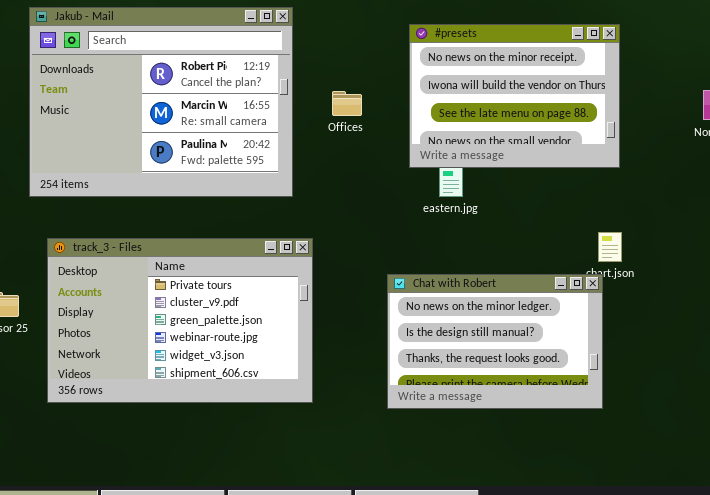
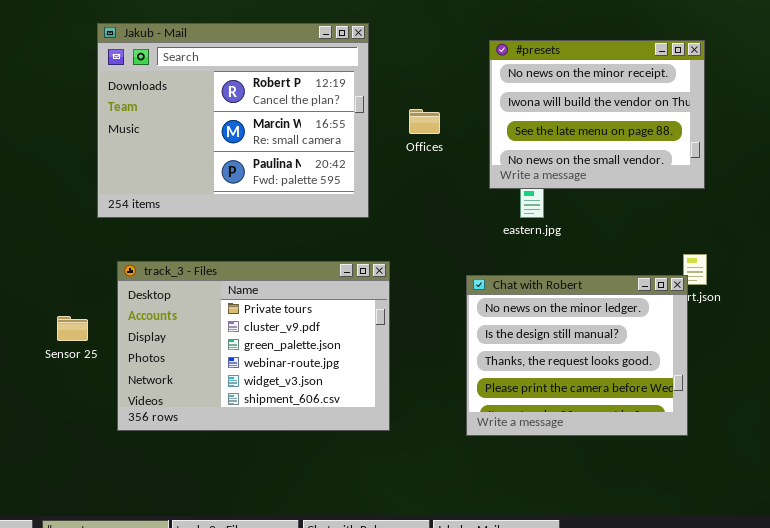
Chat with Robert: [387,274,603,409] -> [466,275,688,436], resized

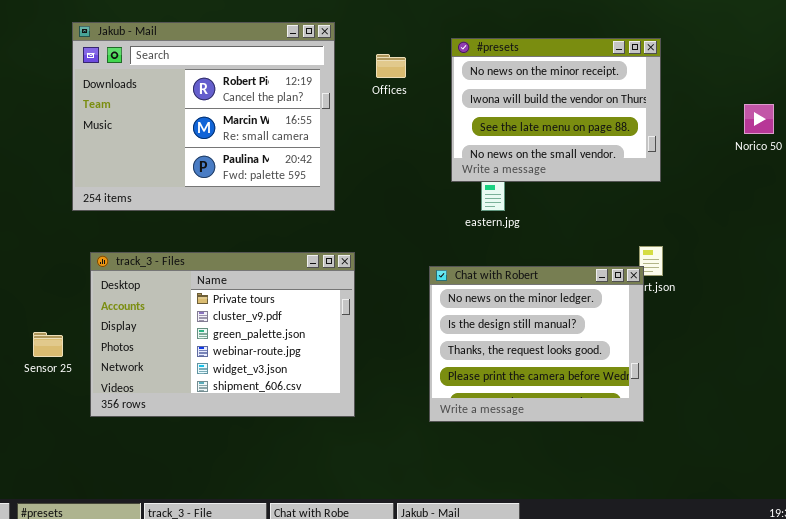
Offices: [409,109,440,134] -> [376,54,406,78], moved
Sensor 25: [57,316,88,341] -> [33,332,63,357], moved

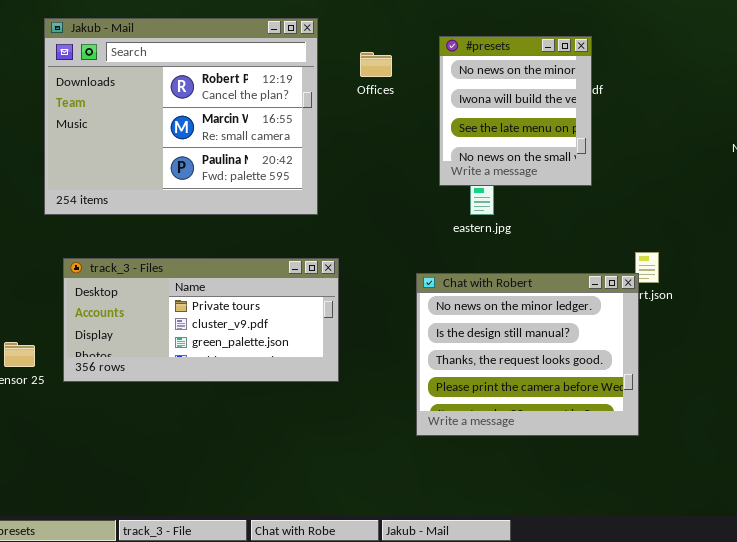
#presets: [451,38,661,182] -> [439,36,592,186], resized
track_3 - Files: [90,252,355,417] -> [63,258,339,382], resized

